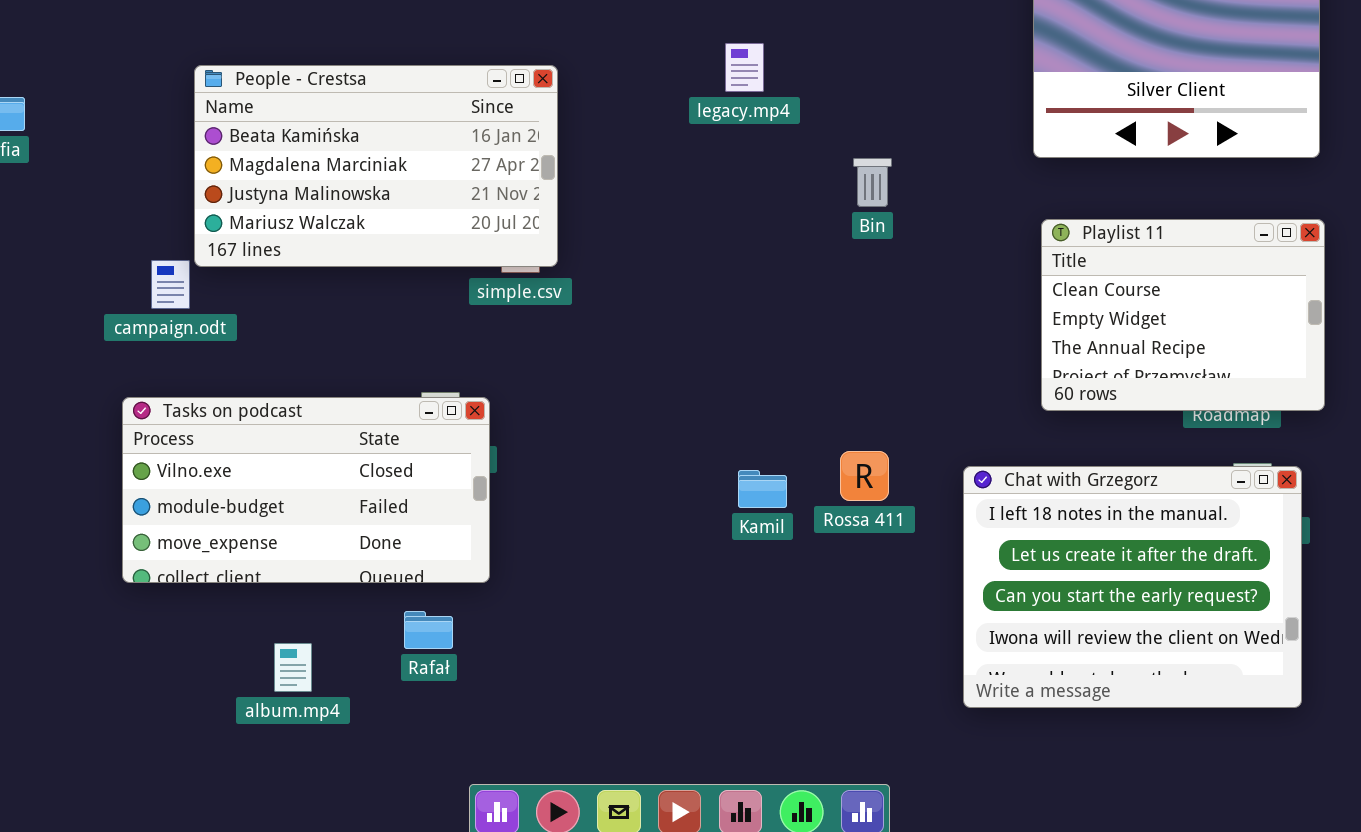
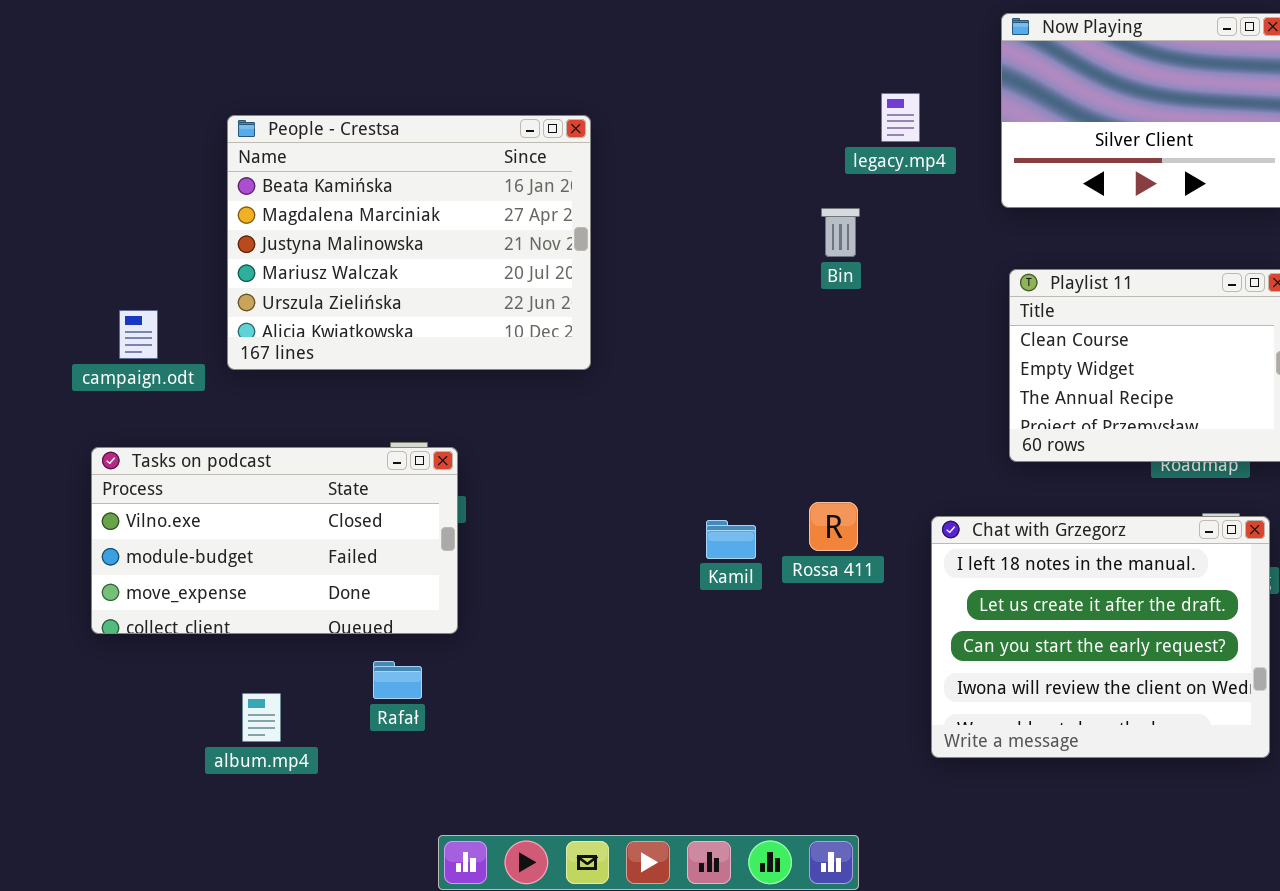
legacy.mp4: [725,43,764,92] -> [881,93,920,142], moved
People - Crestsa: [194,65,558,267] -> [227,115,591,370], moved, resized

